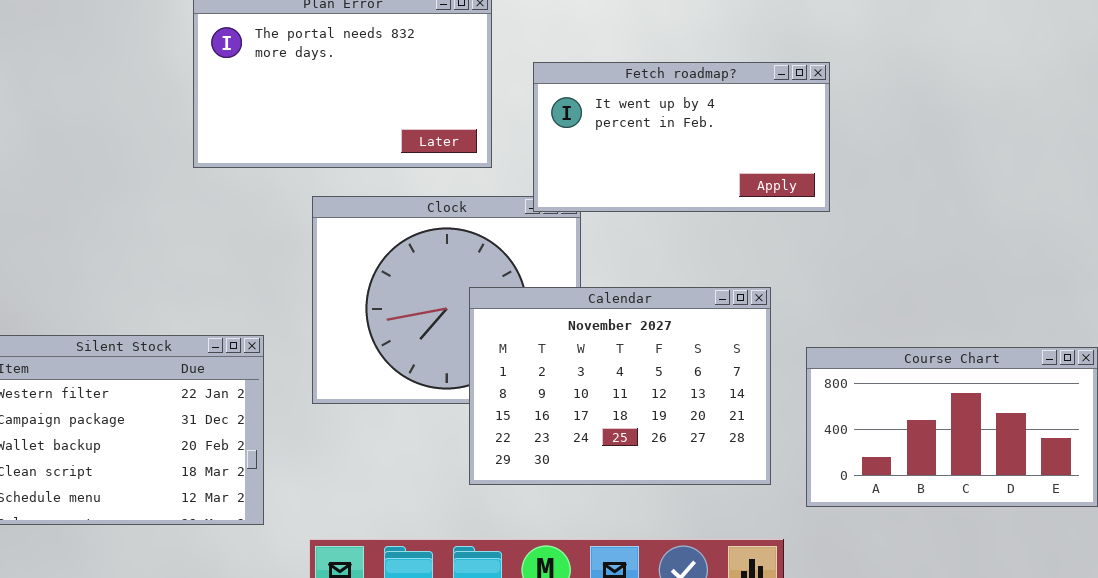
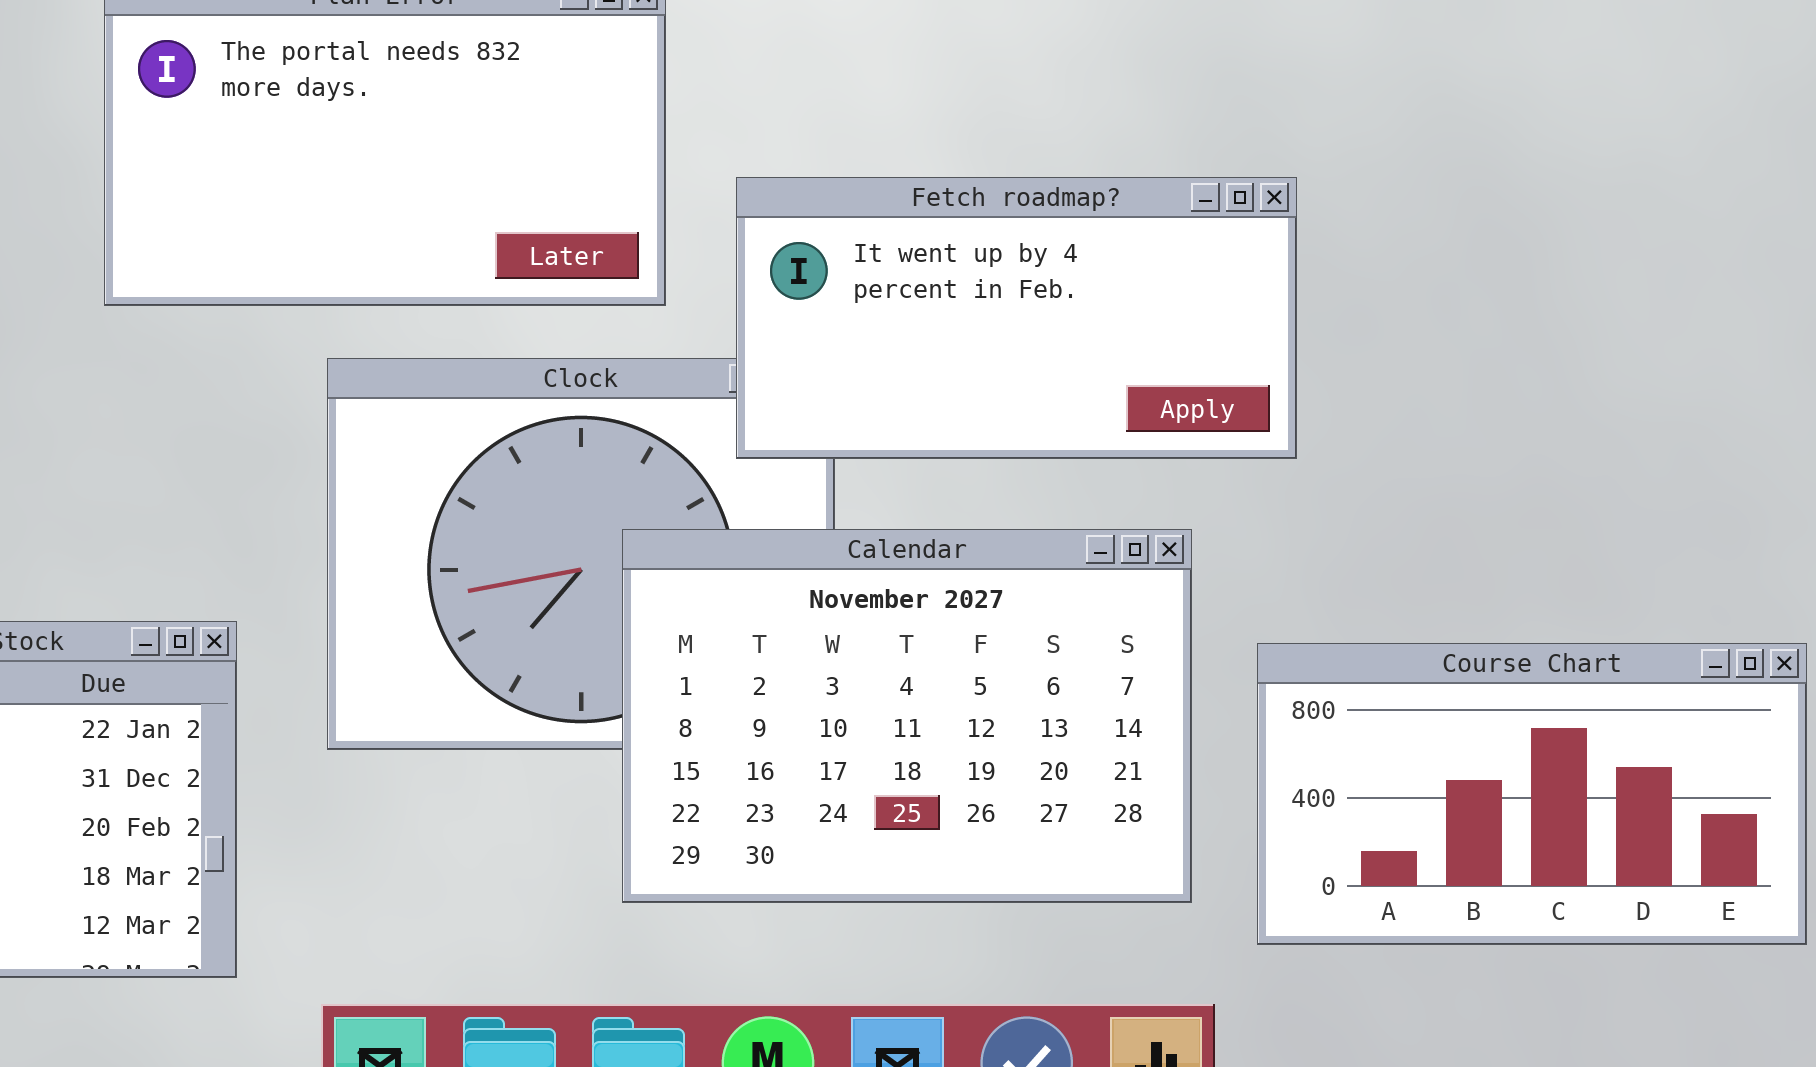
Fetch roadmap?: [533,62,830,212] -> [736,177,1297,459], moved

